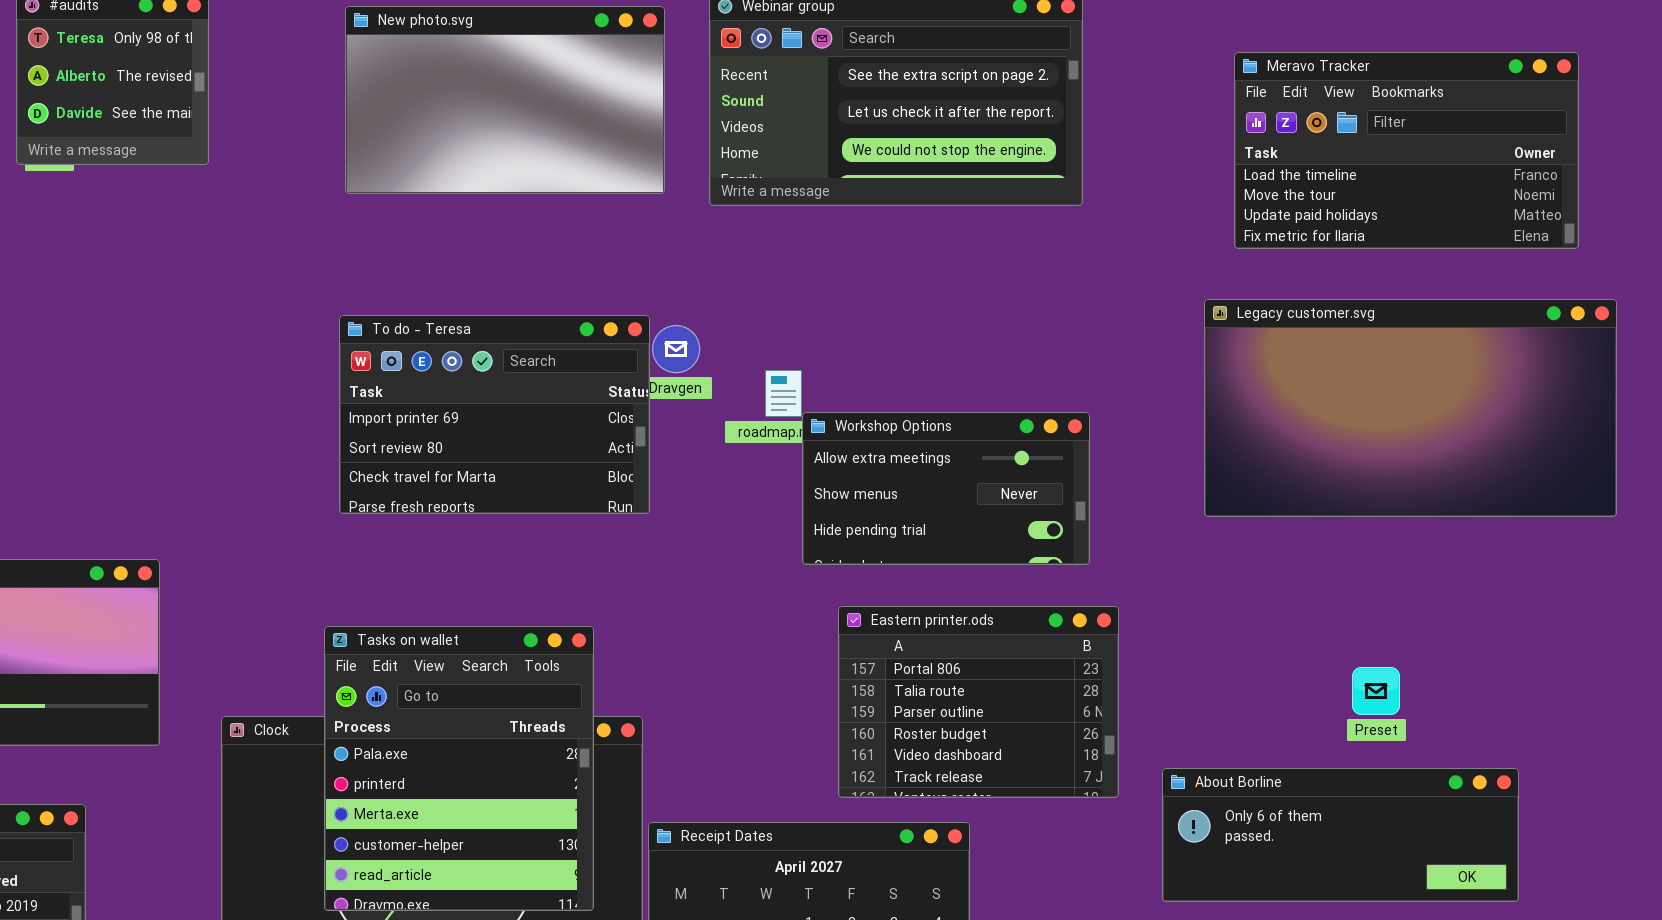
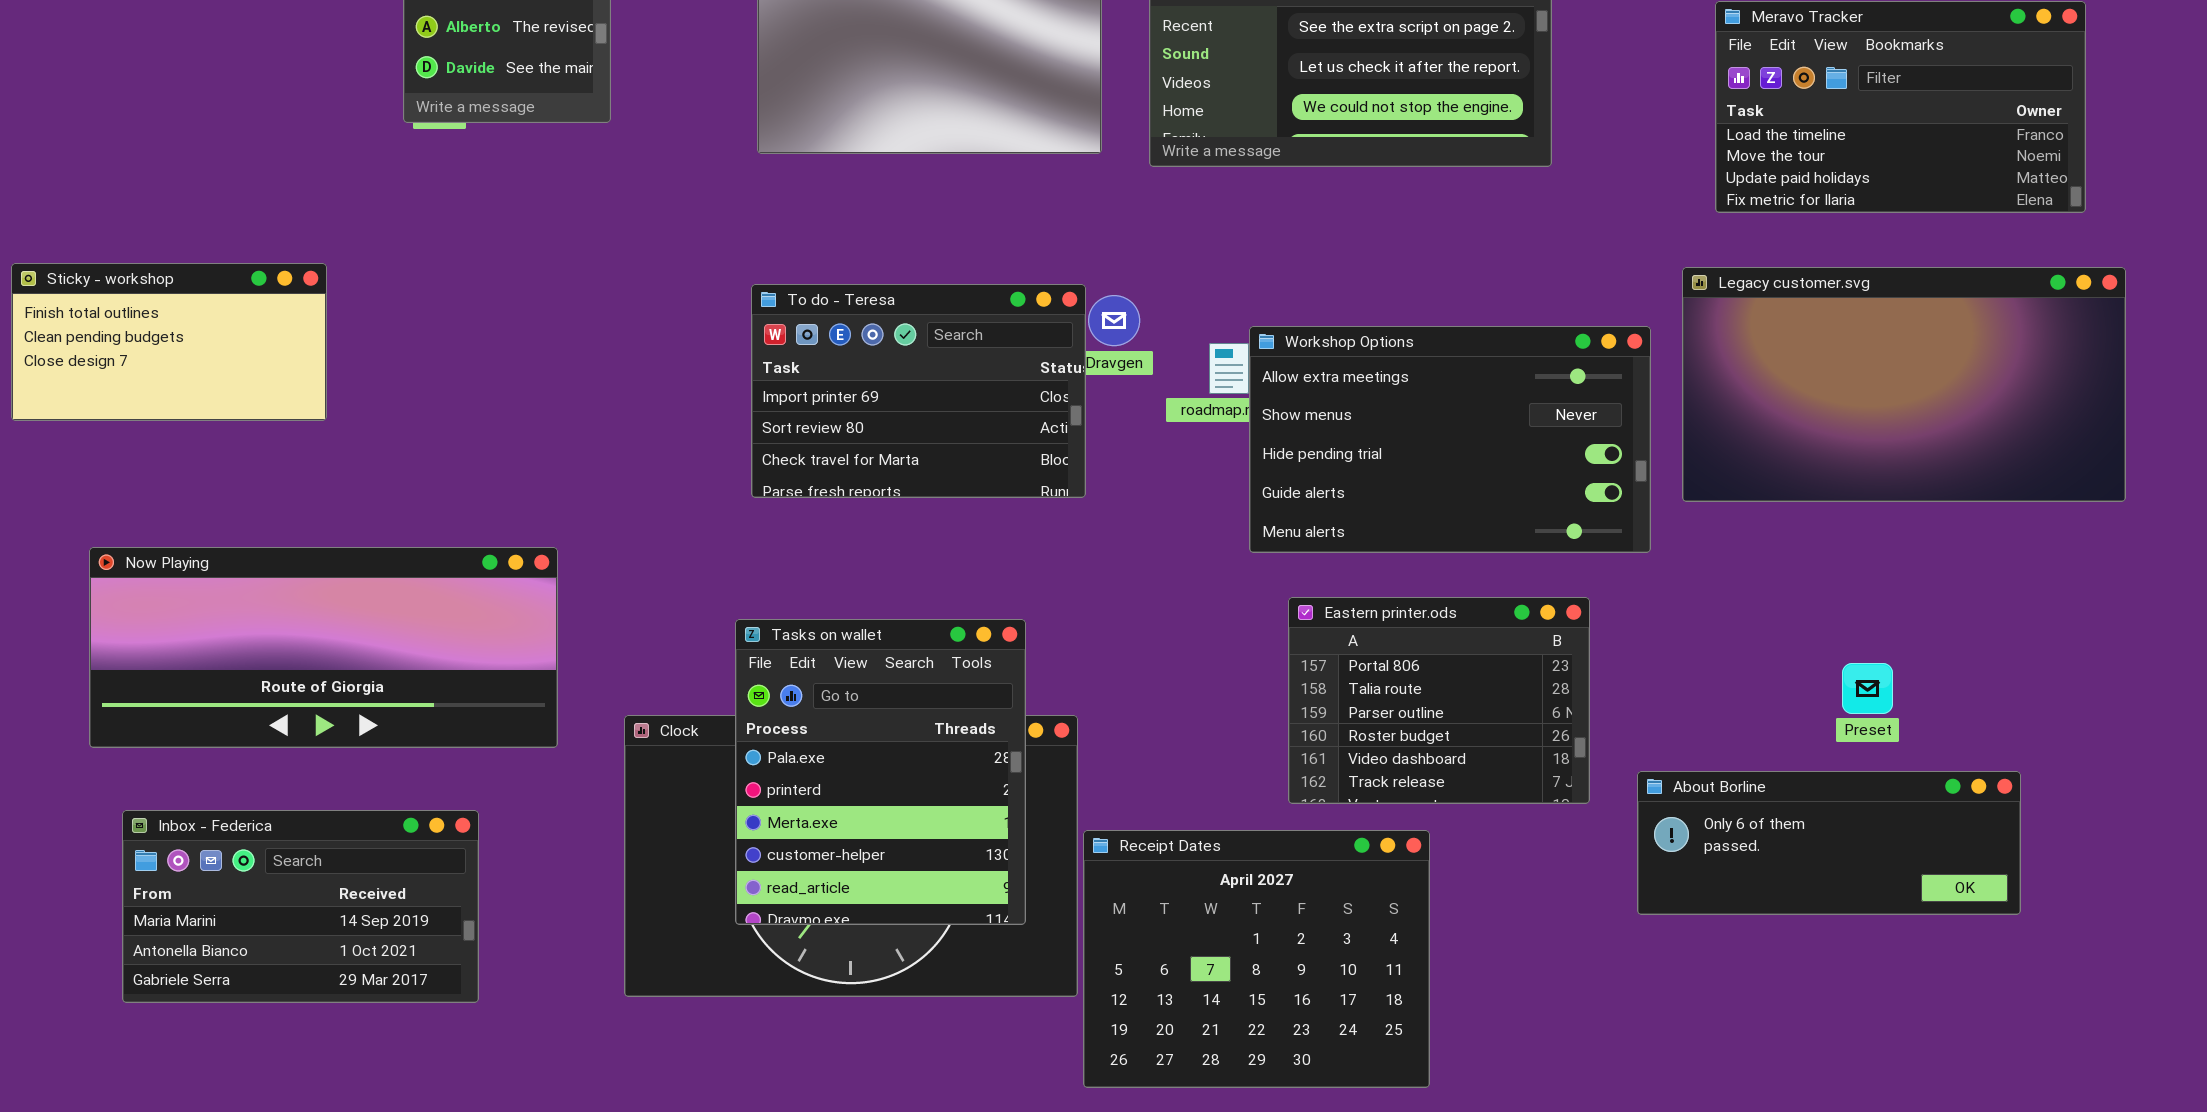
Workshop Options: [802,412,1090,565] -> [1249,326,1651,553], resized

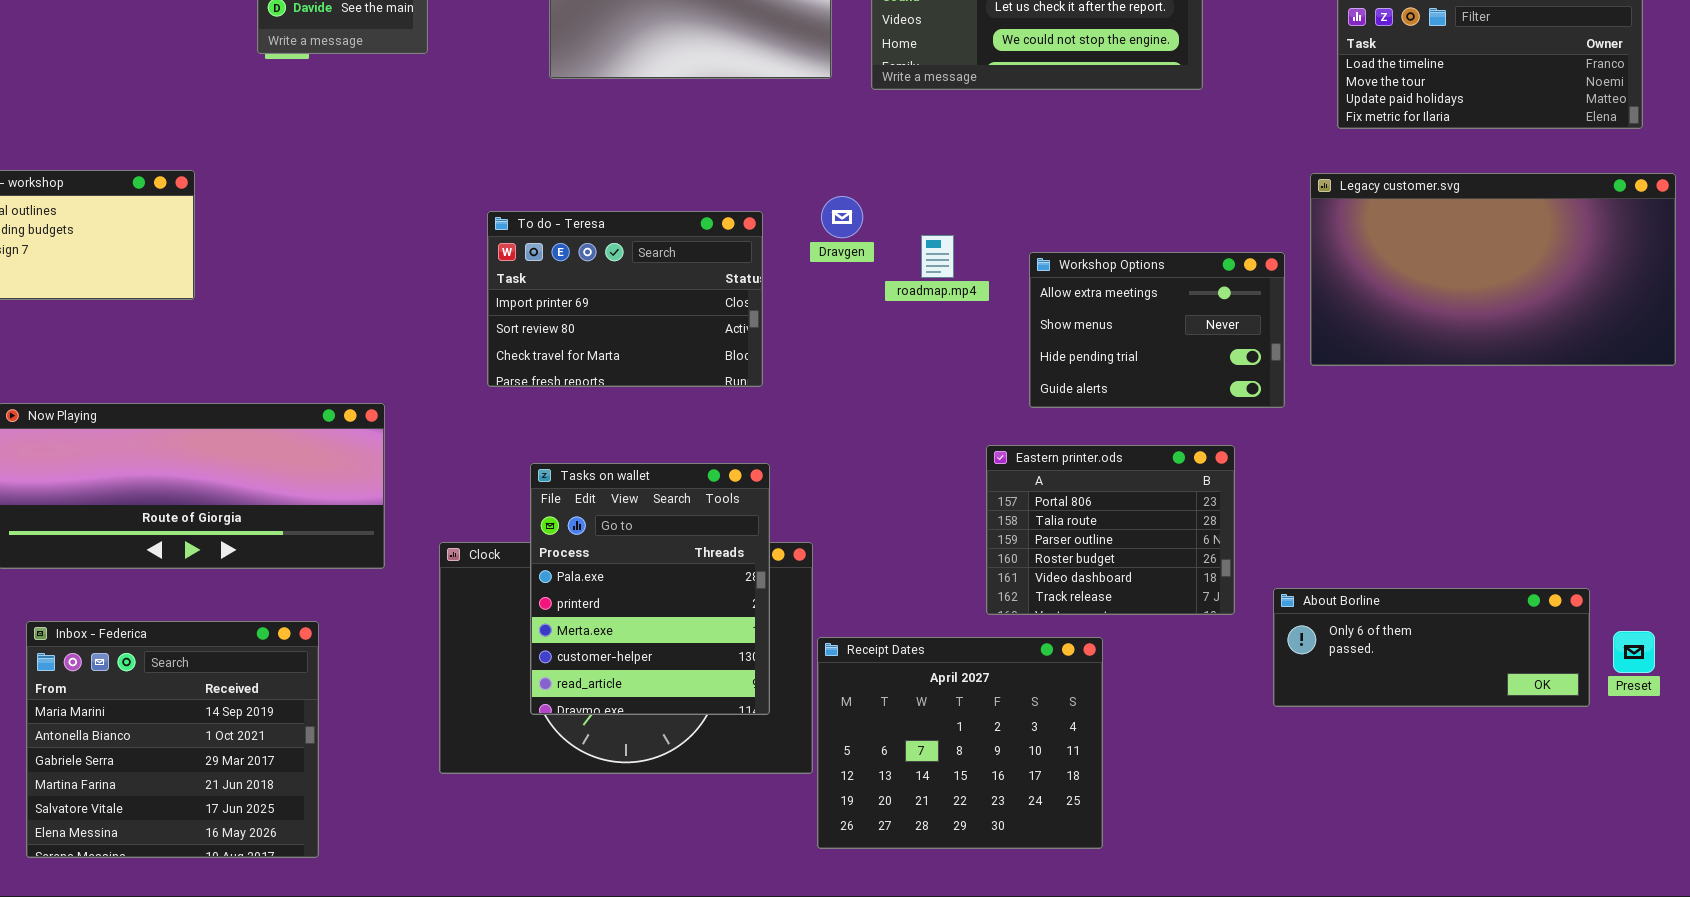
To do - Teresa: [751,284,1086,498] -> [487,211,763,387], moved
Workshop Options: [1249,326,1651,553] -> [1029,252,1285,408], resized
Preset: [1842,663,1893,714] -> [1613,631,1655,673], moved
Inbox - Federica: [122,810,479,1003] -> [26,621,319,858], resized

